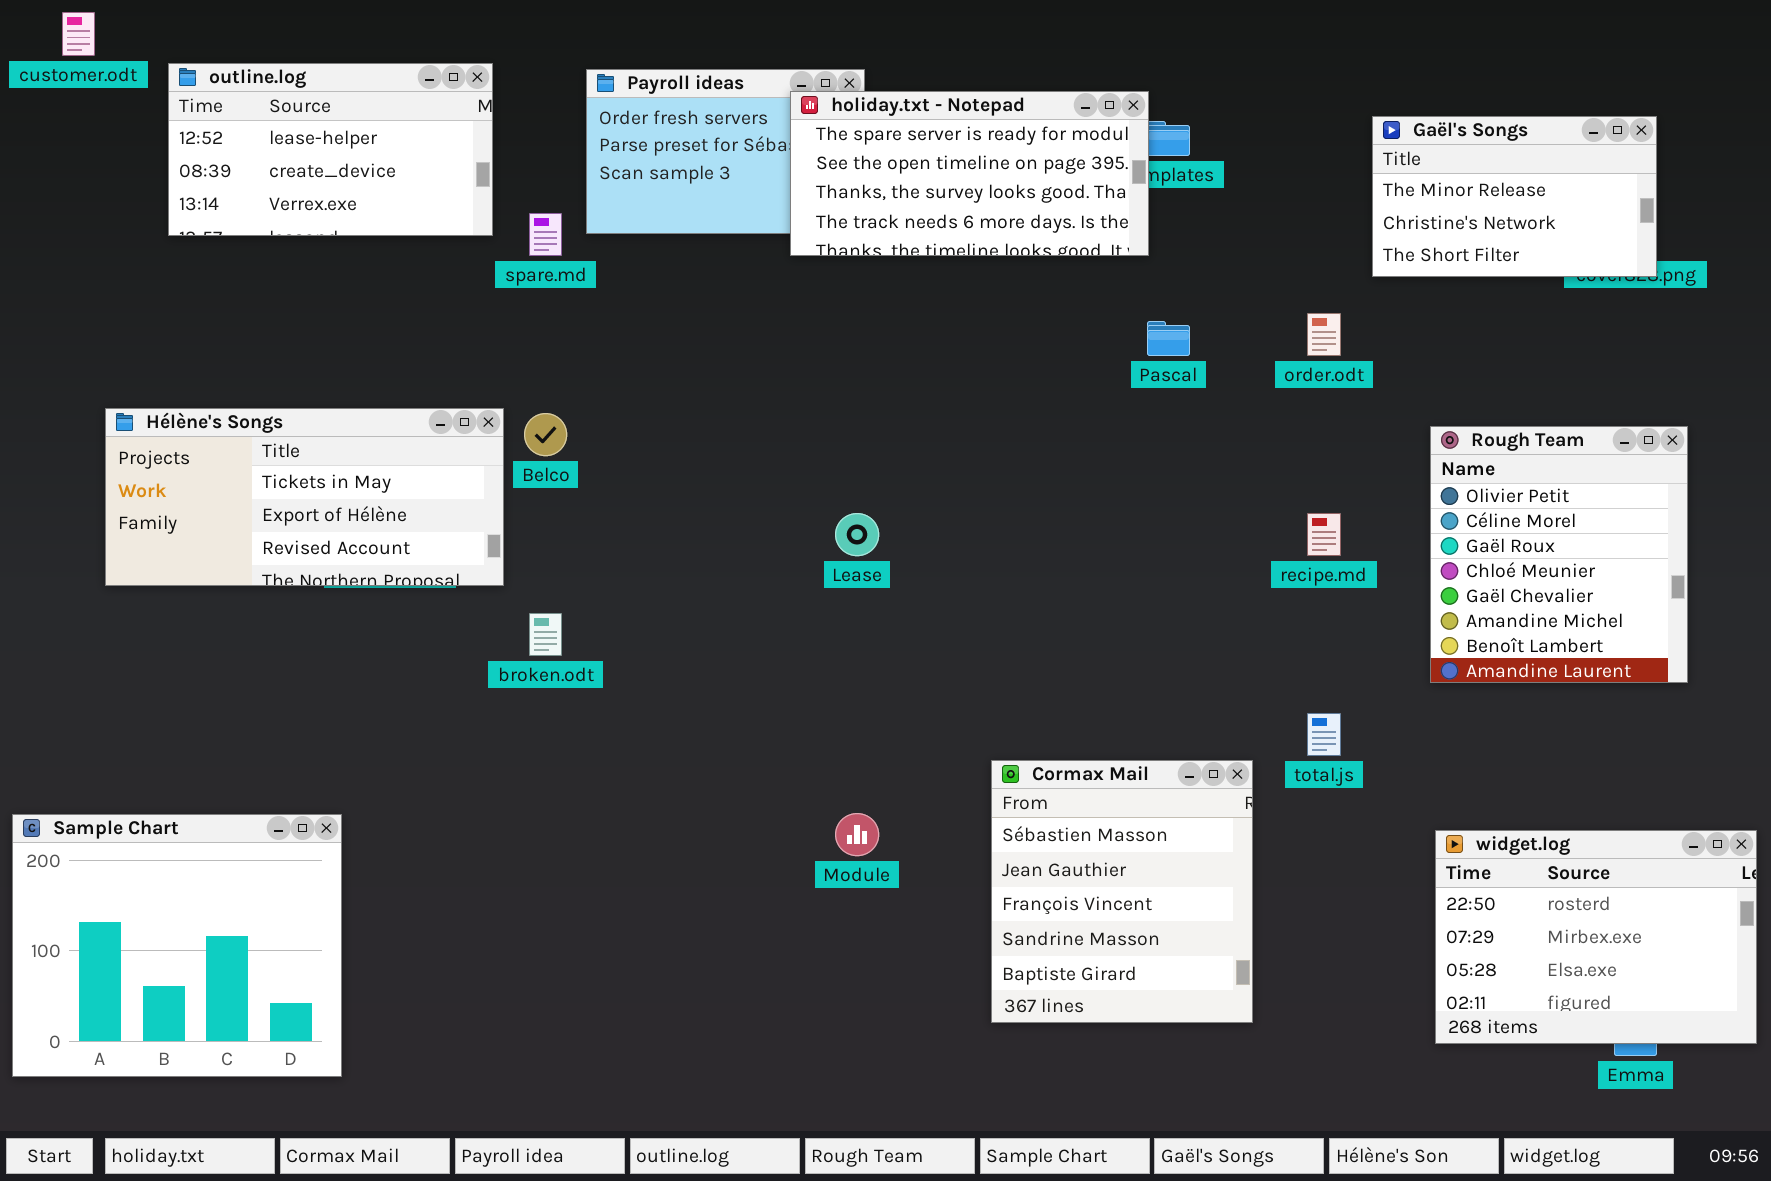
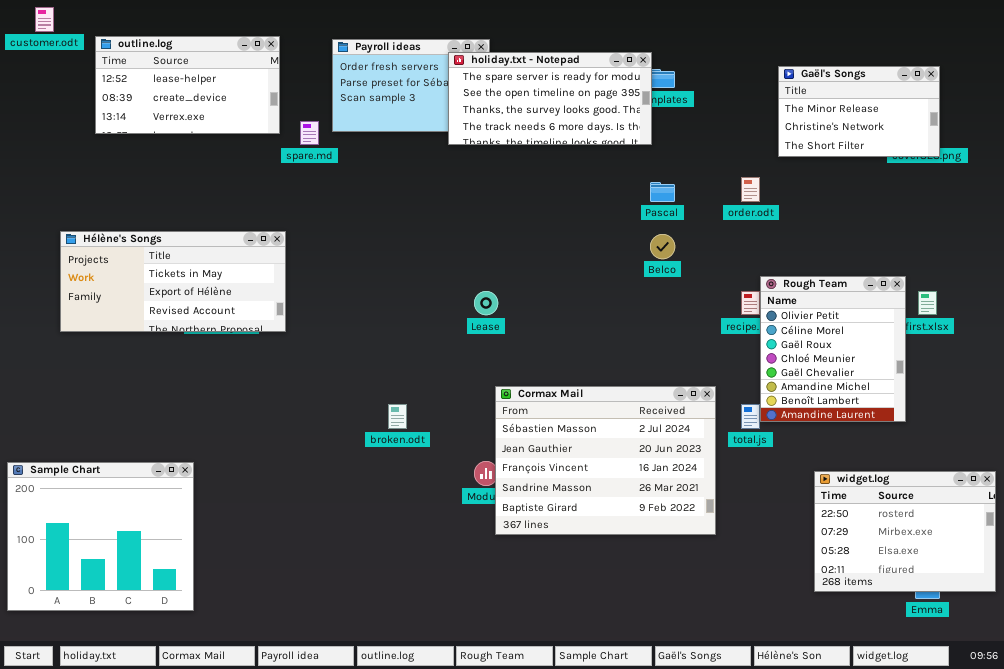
Belco: [524,413,567,456] -> [650,234,675,259], moved
Rough Team: [1430,426,1688,683] -> [760,276,906,422], moved
broken.odt: [529,613,562,656] -> [388,404,407,429], moved
Cormax Mail: [991,760,1253,1023] -> [495,386,716,535], moved, resized

